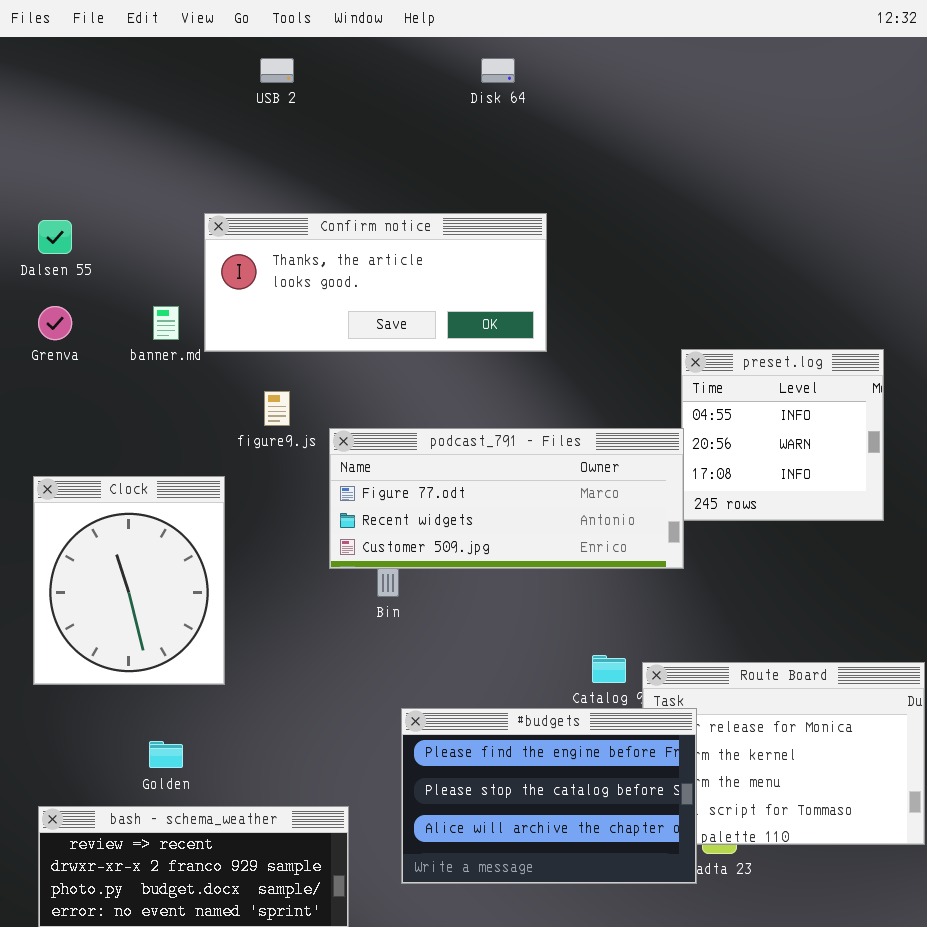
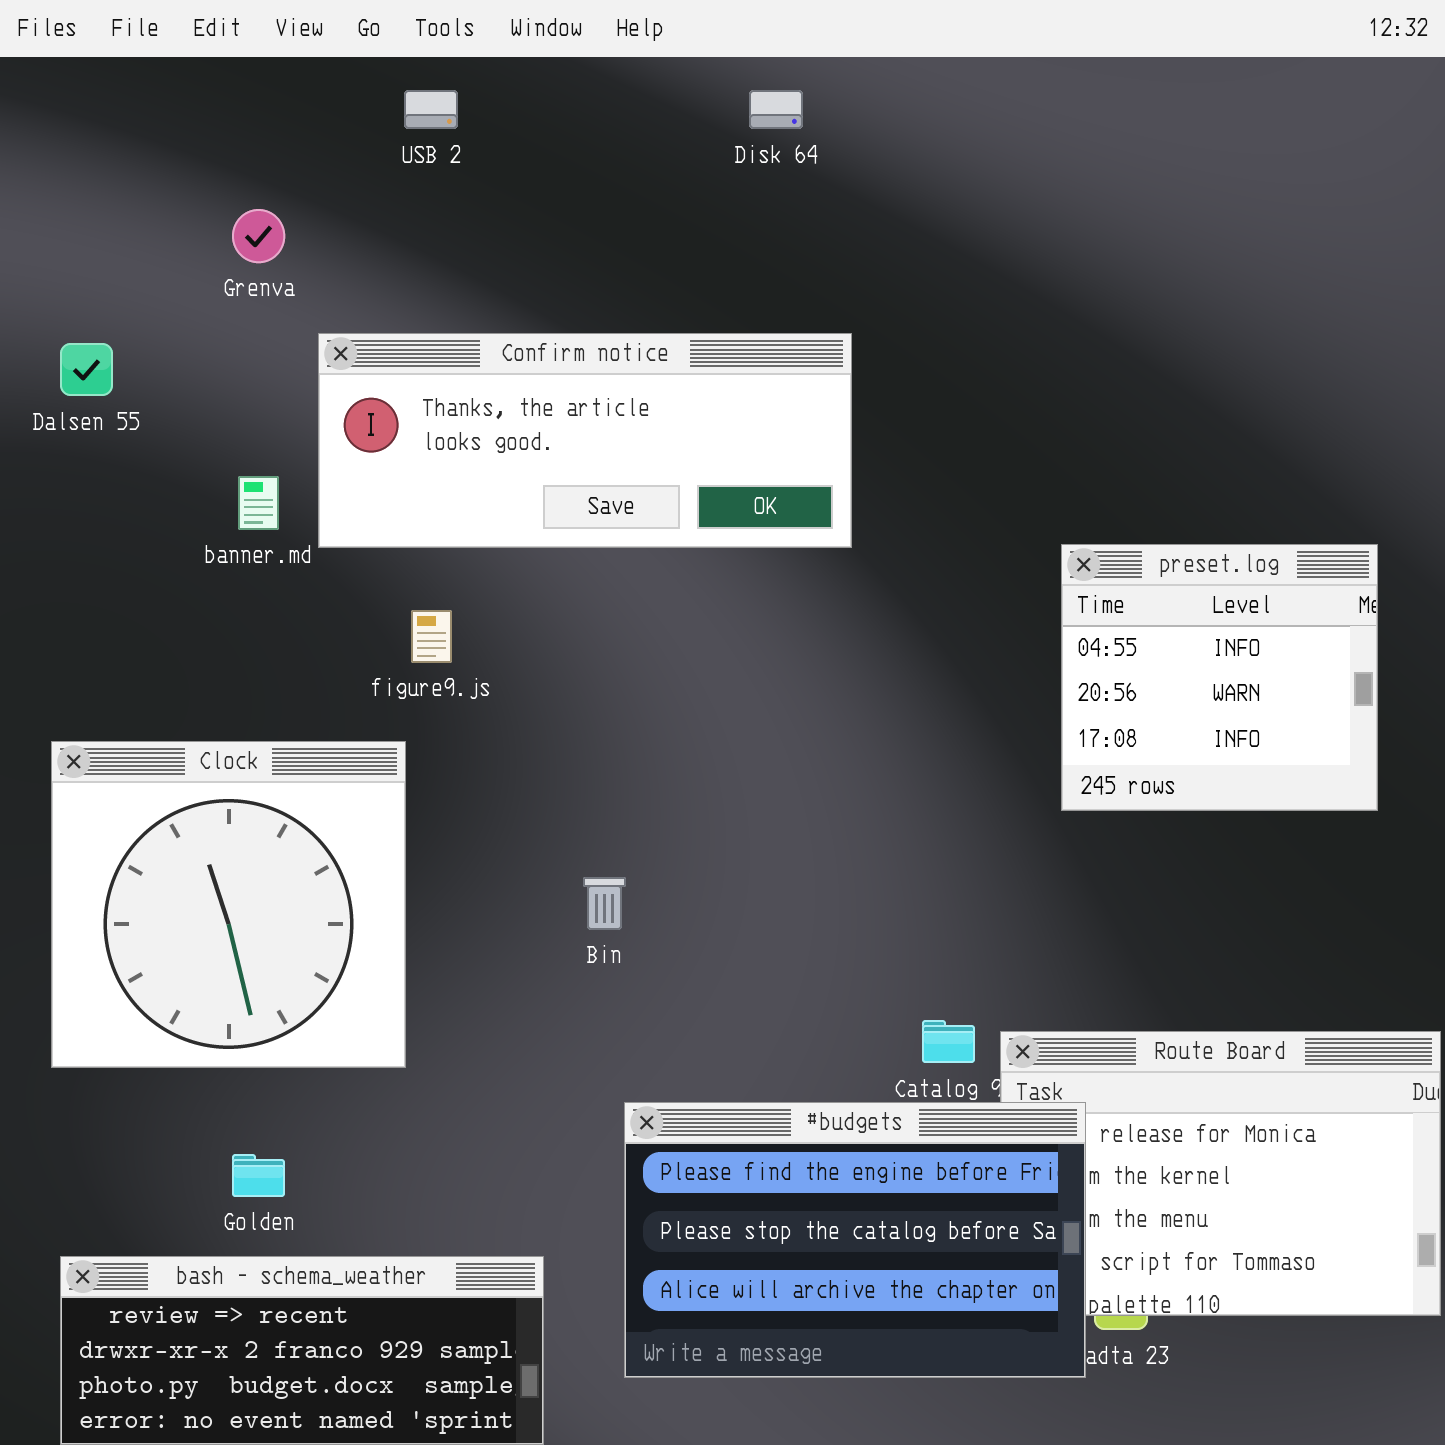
Grenva: [38,306,72,340] -> [232,209,285,263], moved
podcast_791 - Files: [329,428,684,569] -> none, closed
Clock: [33,476,225,685] -> [51,741,406,1068], resized

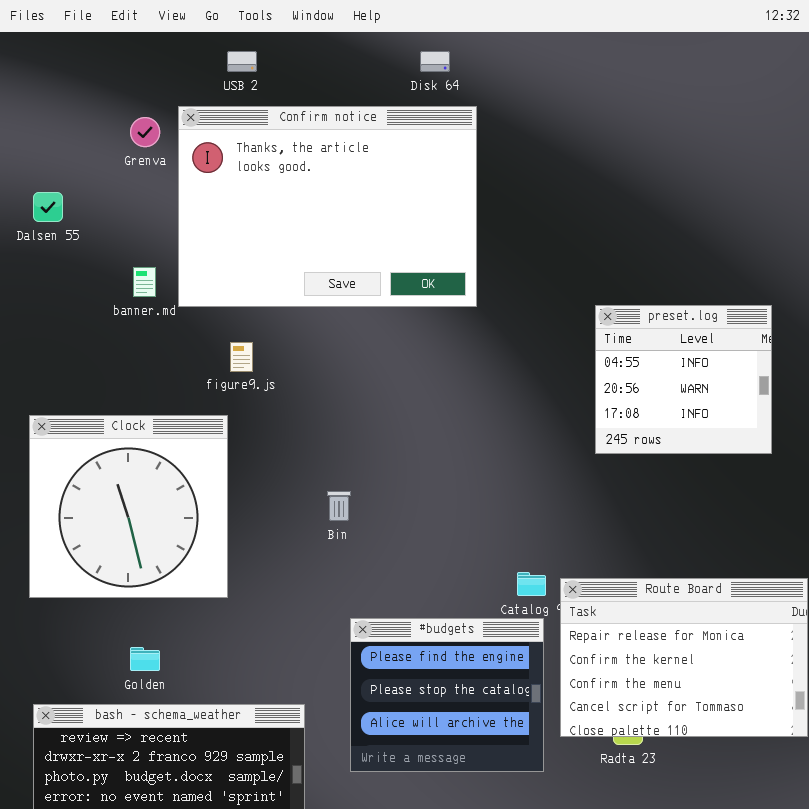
Confirm notice: [318,333,852,548] -> [178,106,477,307], resized
#budgets: [624,1102,1086,1378] -> [350,618,544,772], resized

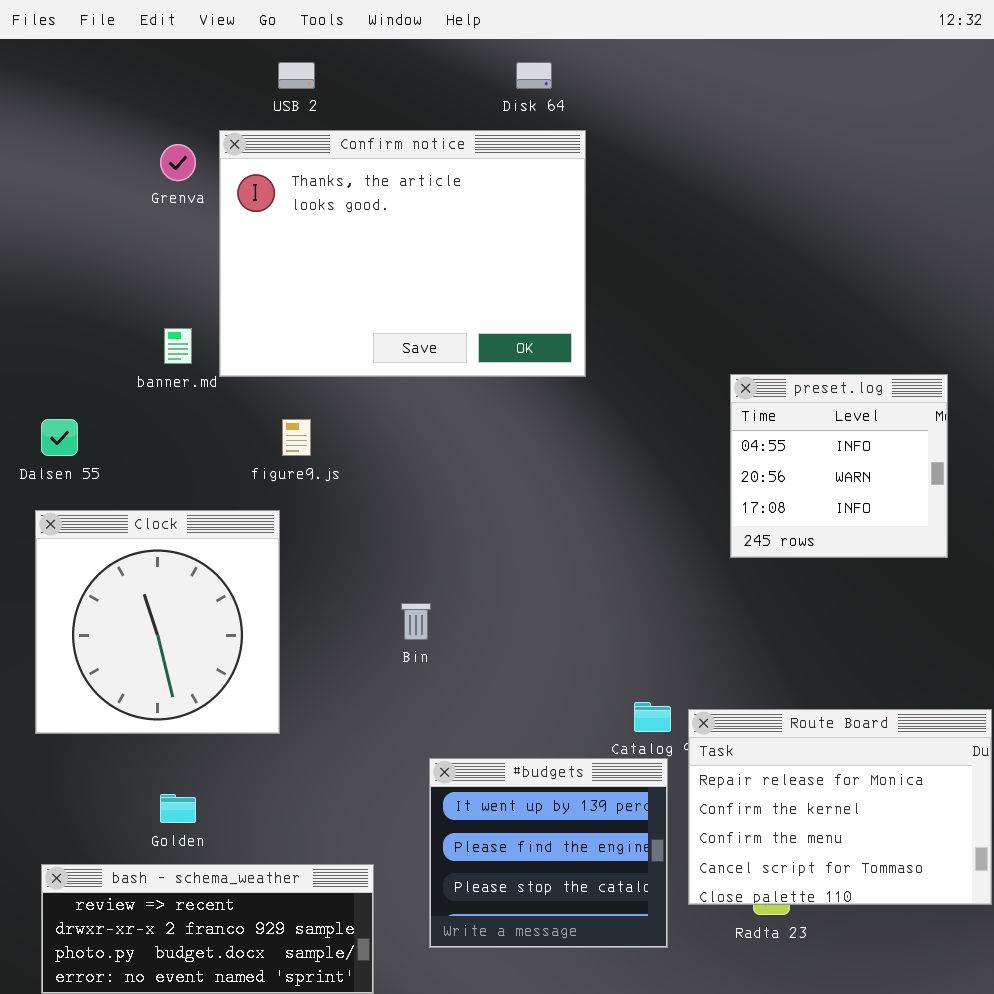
Dalsen 55: [33,192,63,222] -> [41,419,78,456], moved
#budgets: [350,618,544,772] -> [429,758,668,948], scrolled up 1 row

